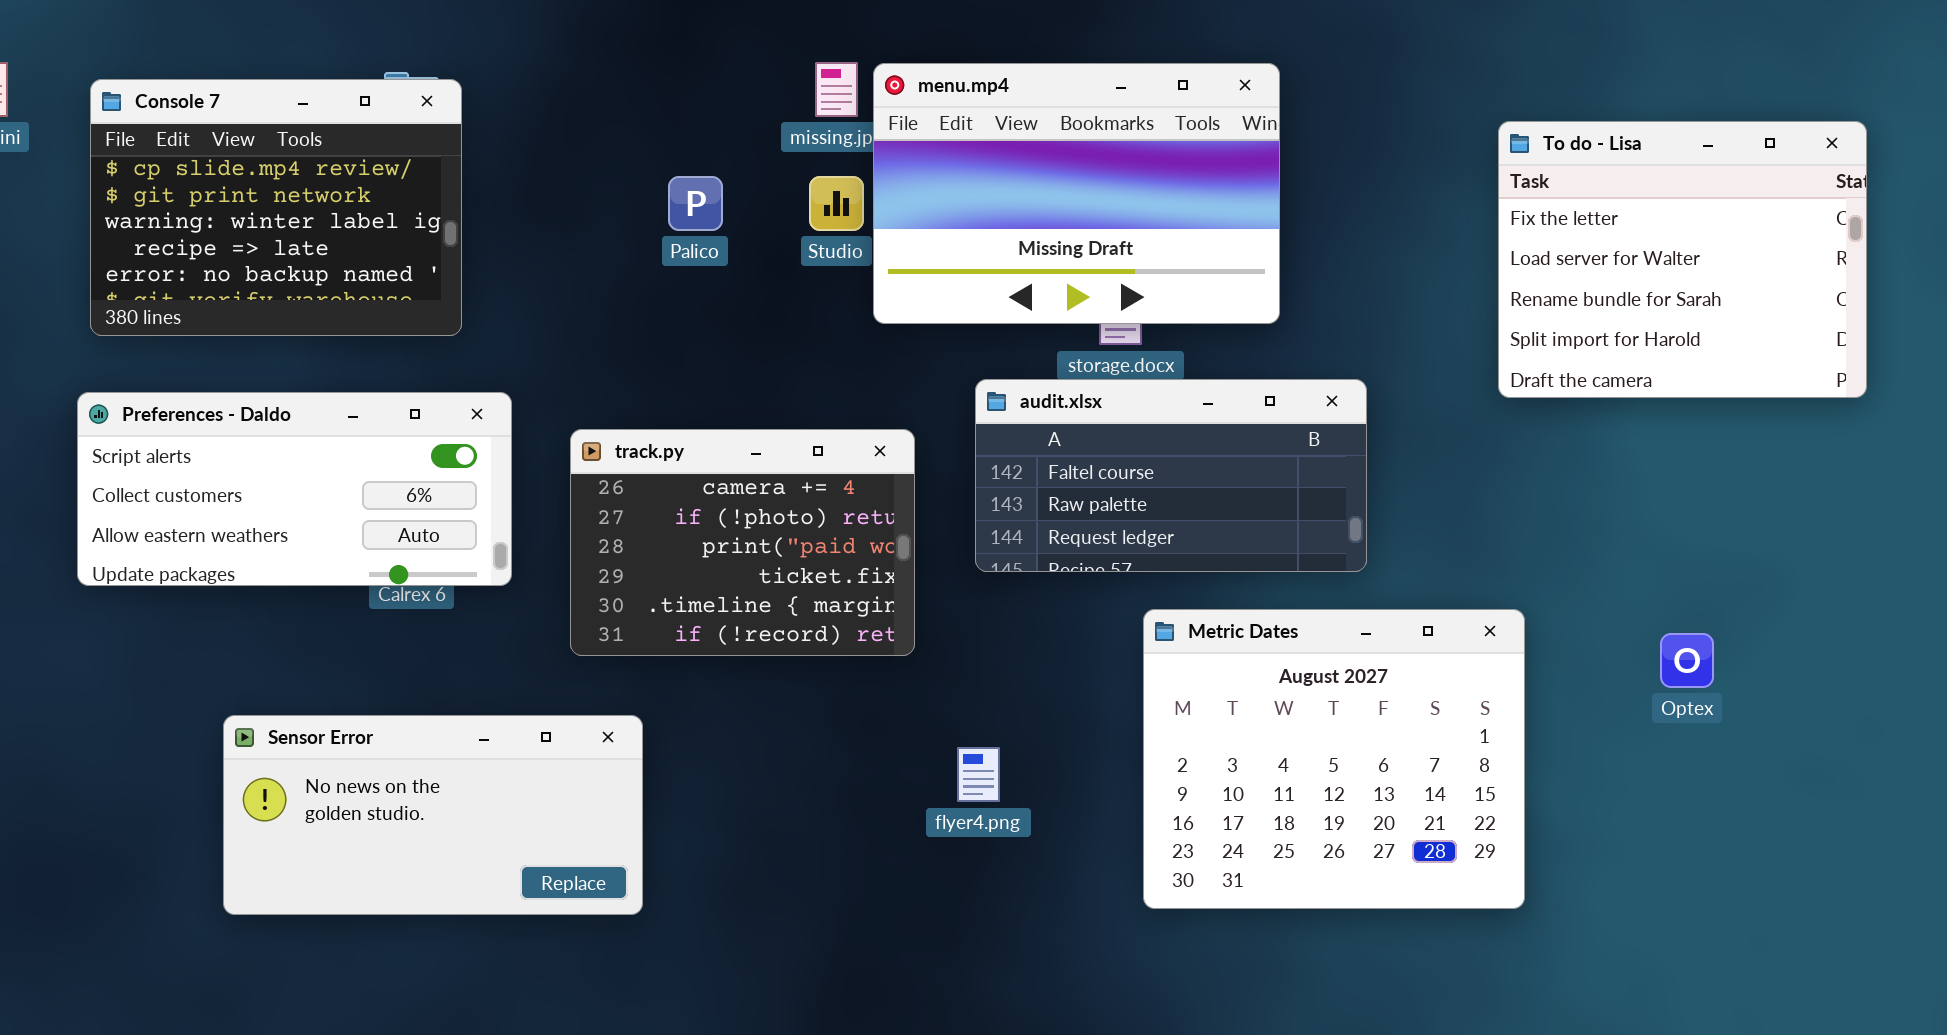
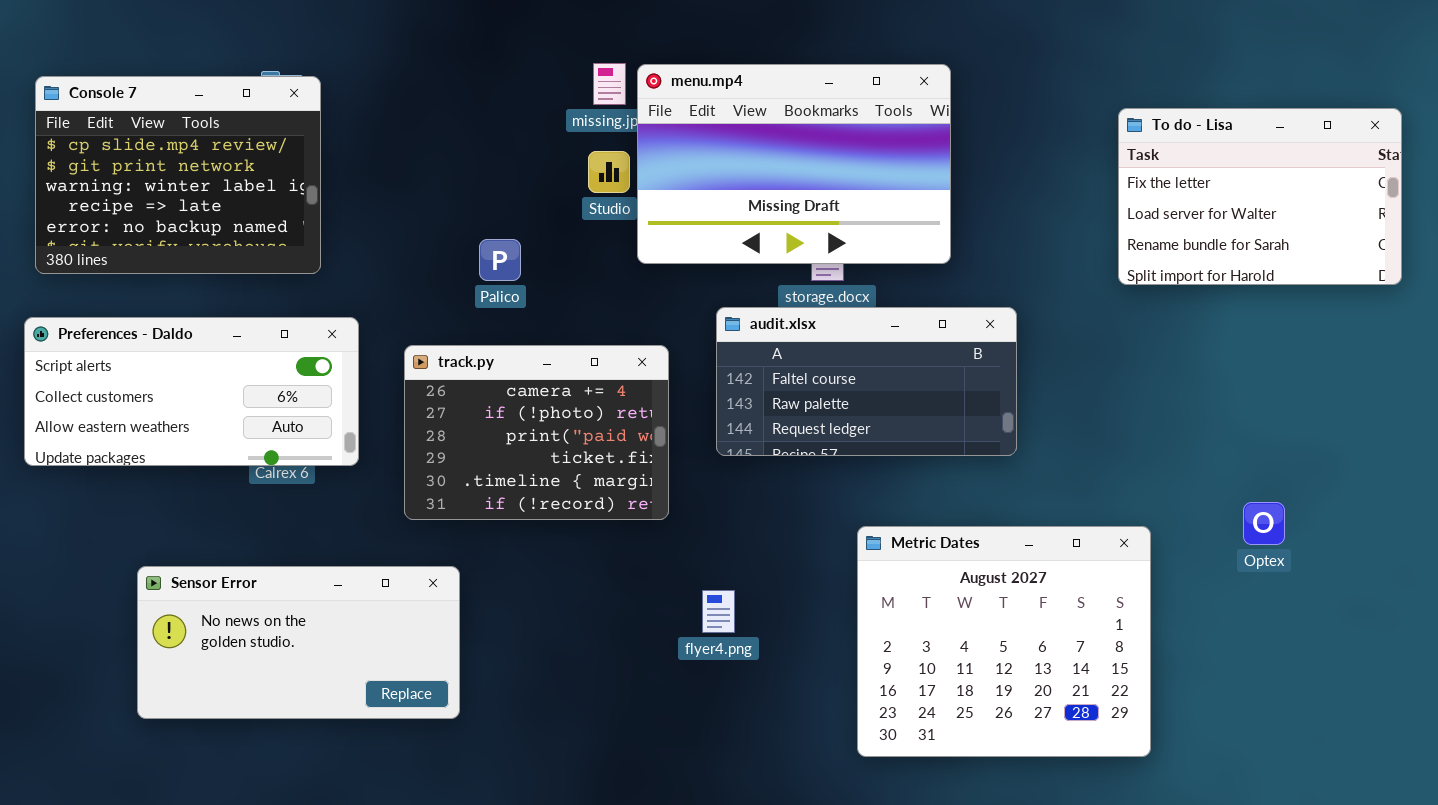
To do - Lisa: [1498,121,1867,398] -> [1118,108,1402,285], resized
Palico: [668,176,723,231] -> [479,239,521,281], moved
Metric Dates: [1143,609,1525,909] -> [857,526,1151,757], moved

